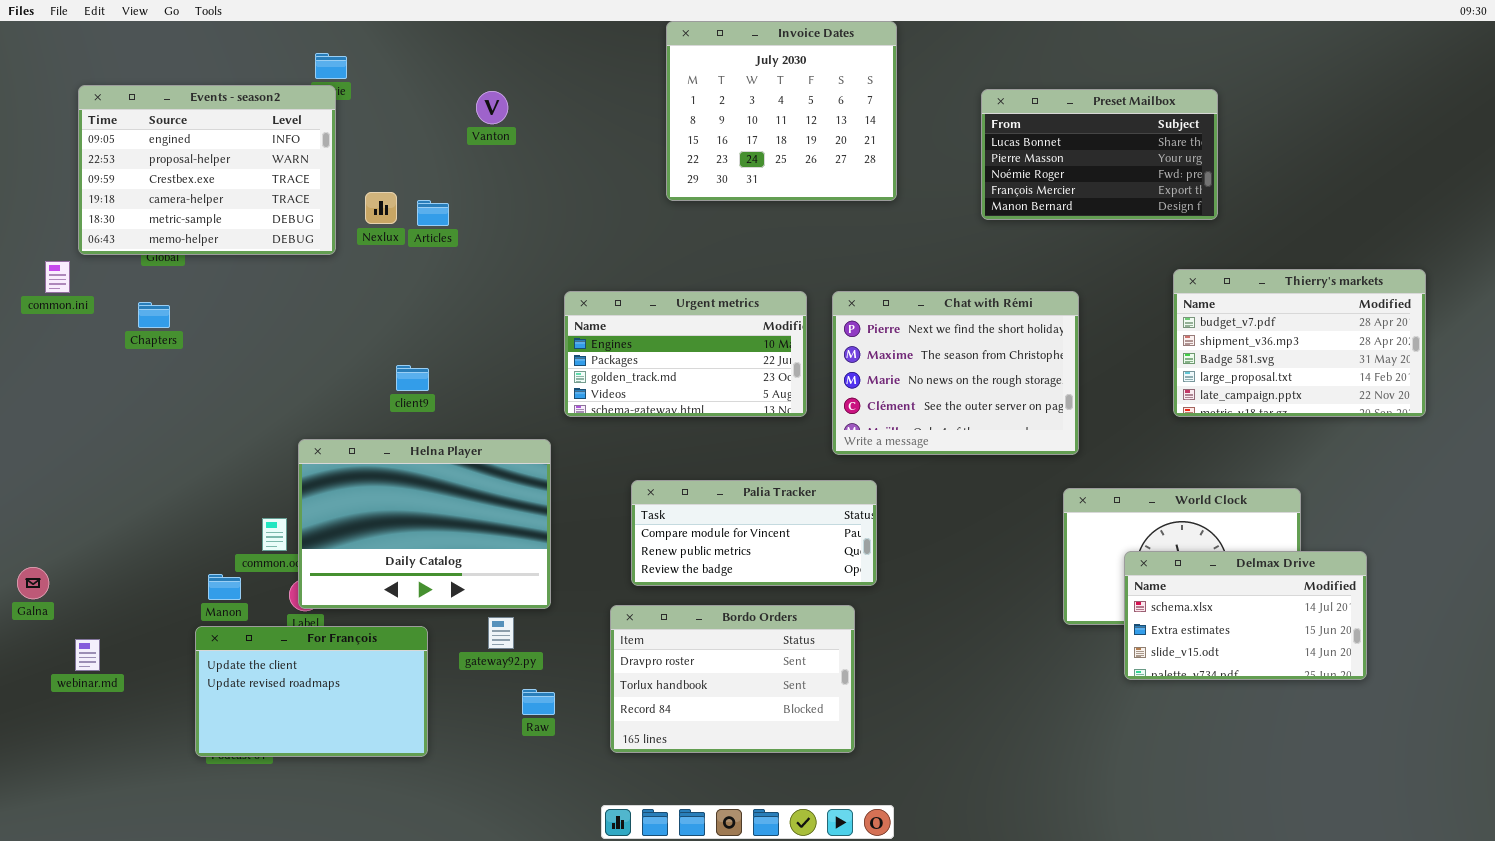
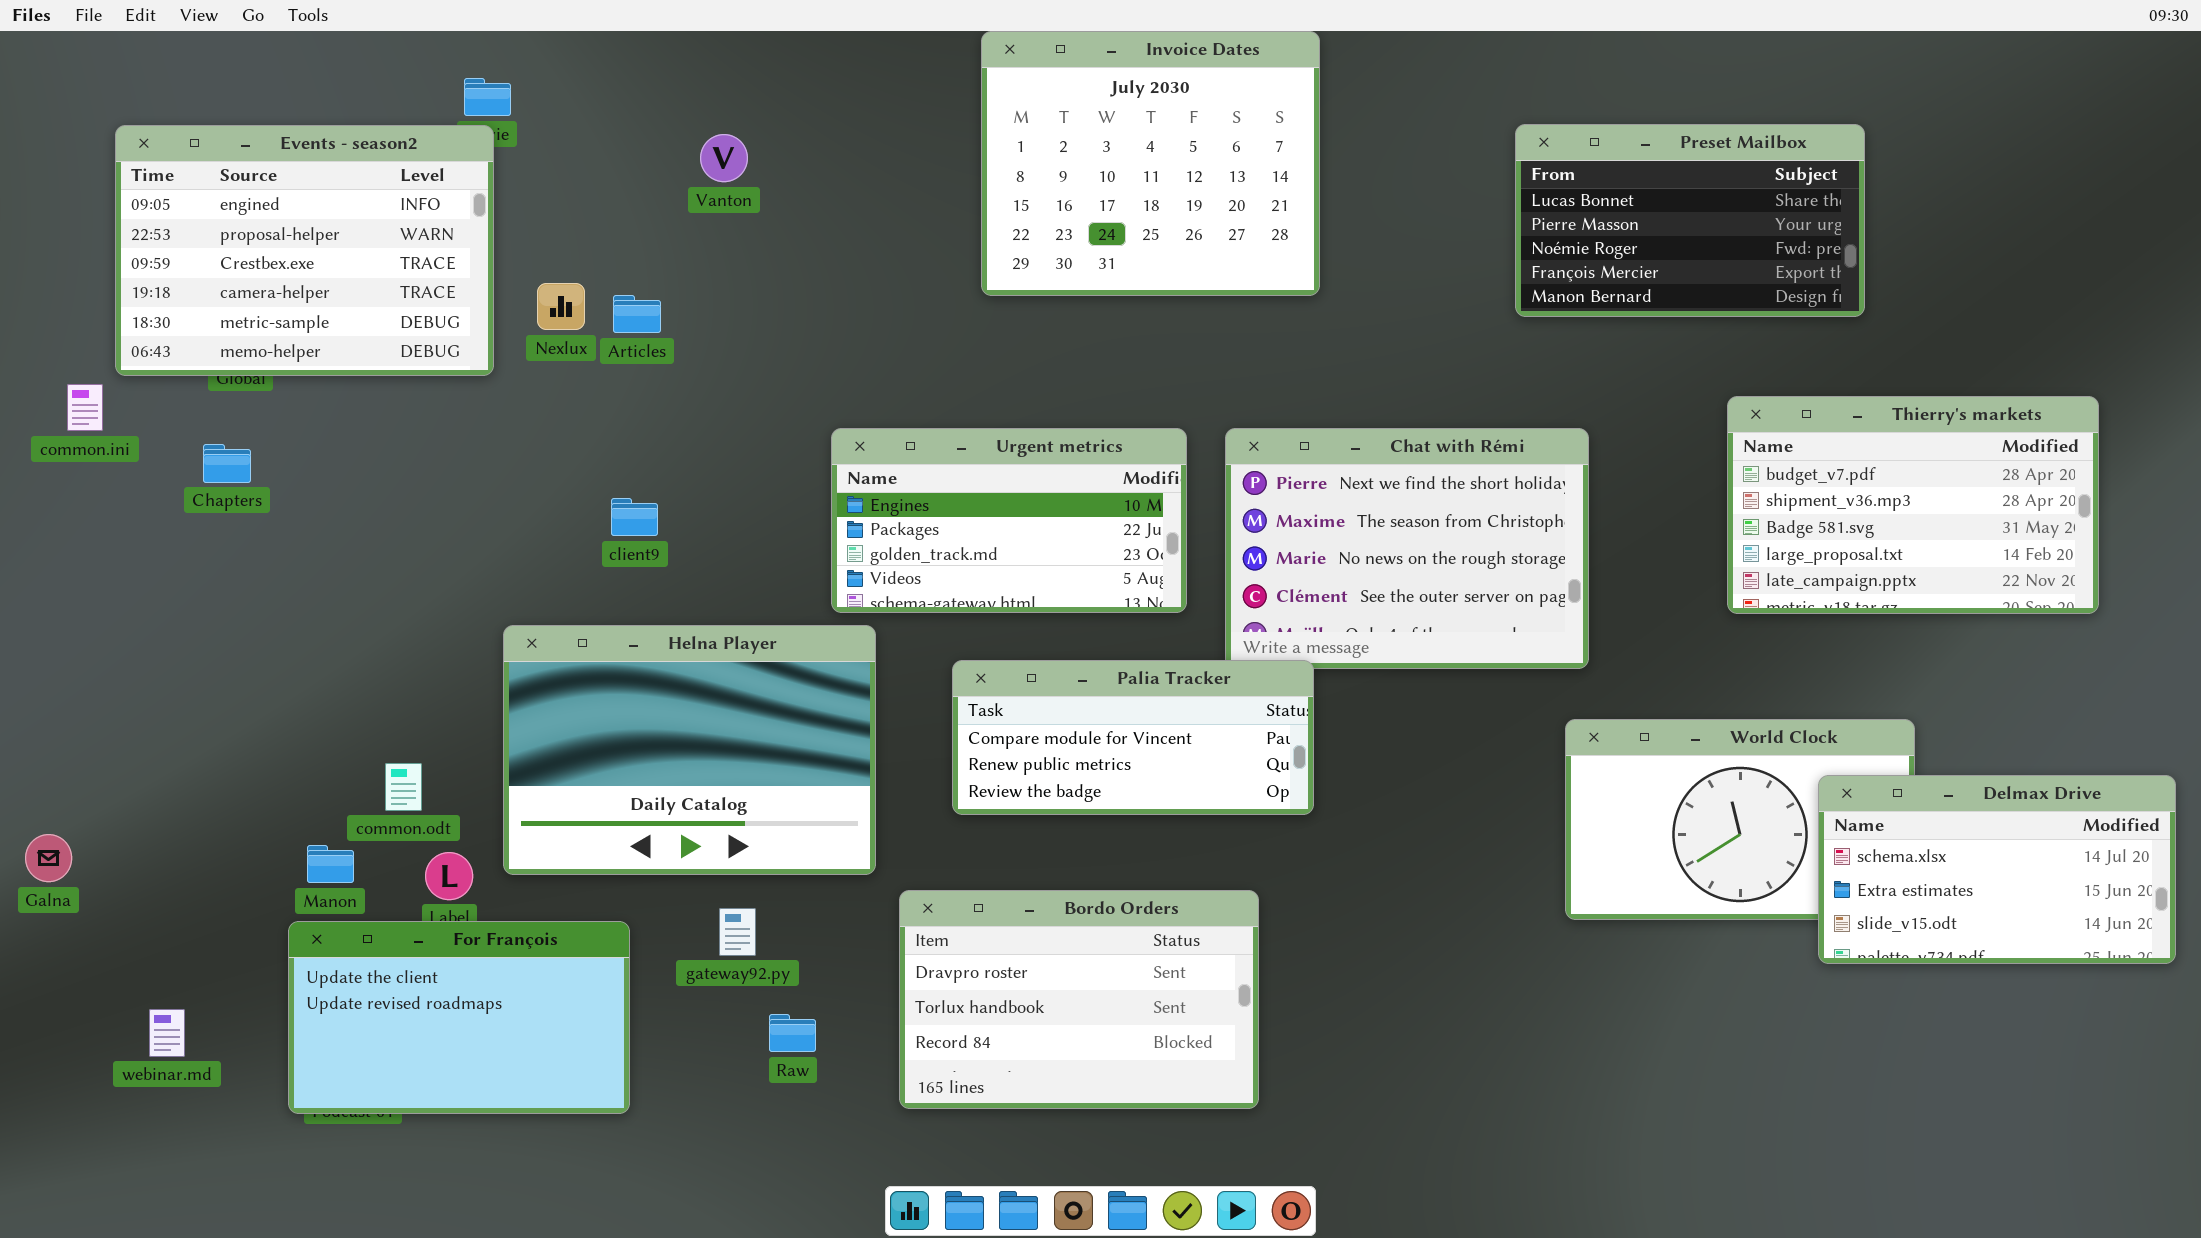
Preset Mailbox: [981,89,1218,220] -> [1515,124,1865,317], moved
client9: [396,365,429,391] -> [611,498,658,536], moved
Helna Player: [298,439,551,609] -> [503,625,876,875], moved
Palia Tracker: [631,480,877,586] -> [952,660,1314,815], moved
Delmax Drive: [1124,551,1367,680] -> [1818,775,2176,964], moved
webinar.md: [75,639,100,671] -> [149,1009,185,1057], moved

